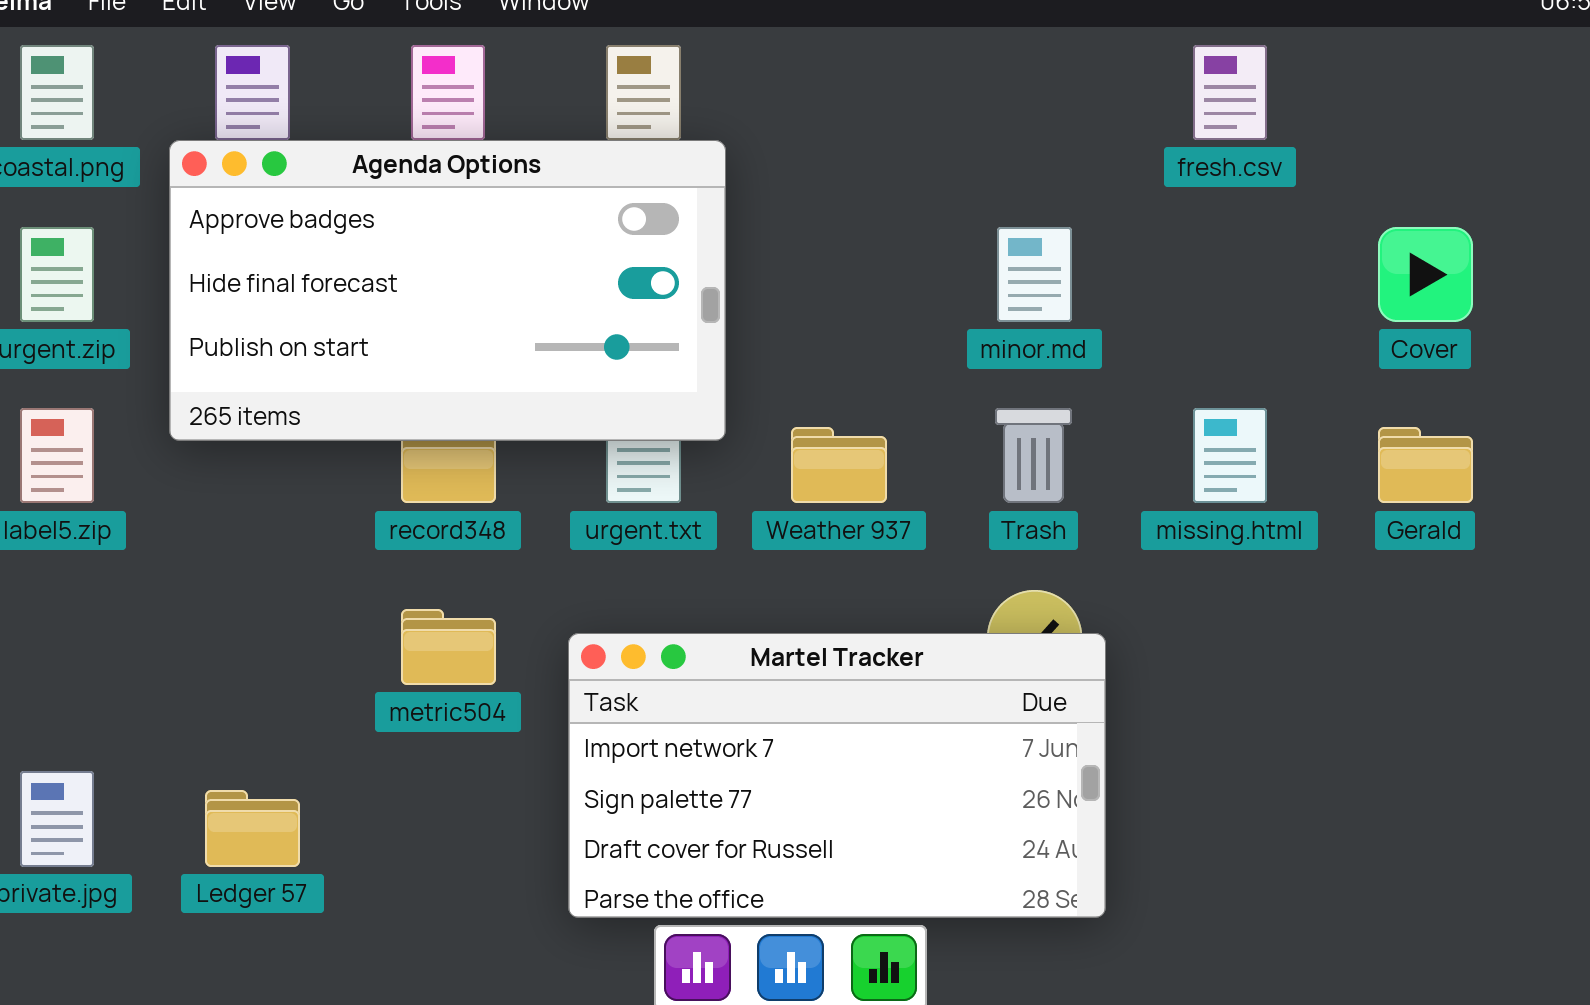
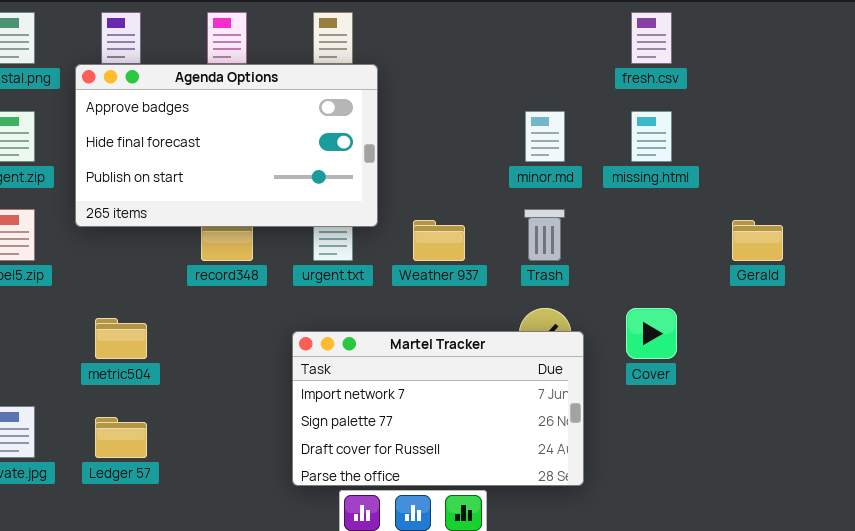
Cover: [1378,227,1473,322] -> [626,308,677,359], moved
missing.html: [1193,408,1267,503] -> [631,111,672,162], moved
metric504: [401,609,496,685] -> [95,318,147,359], moved

